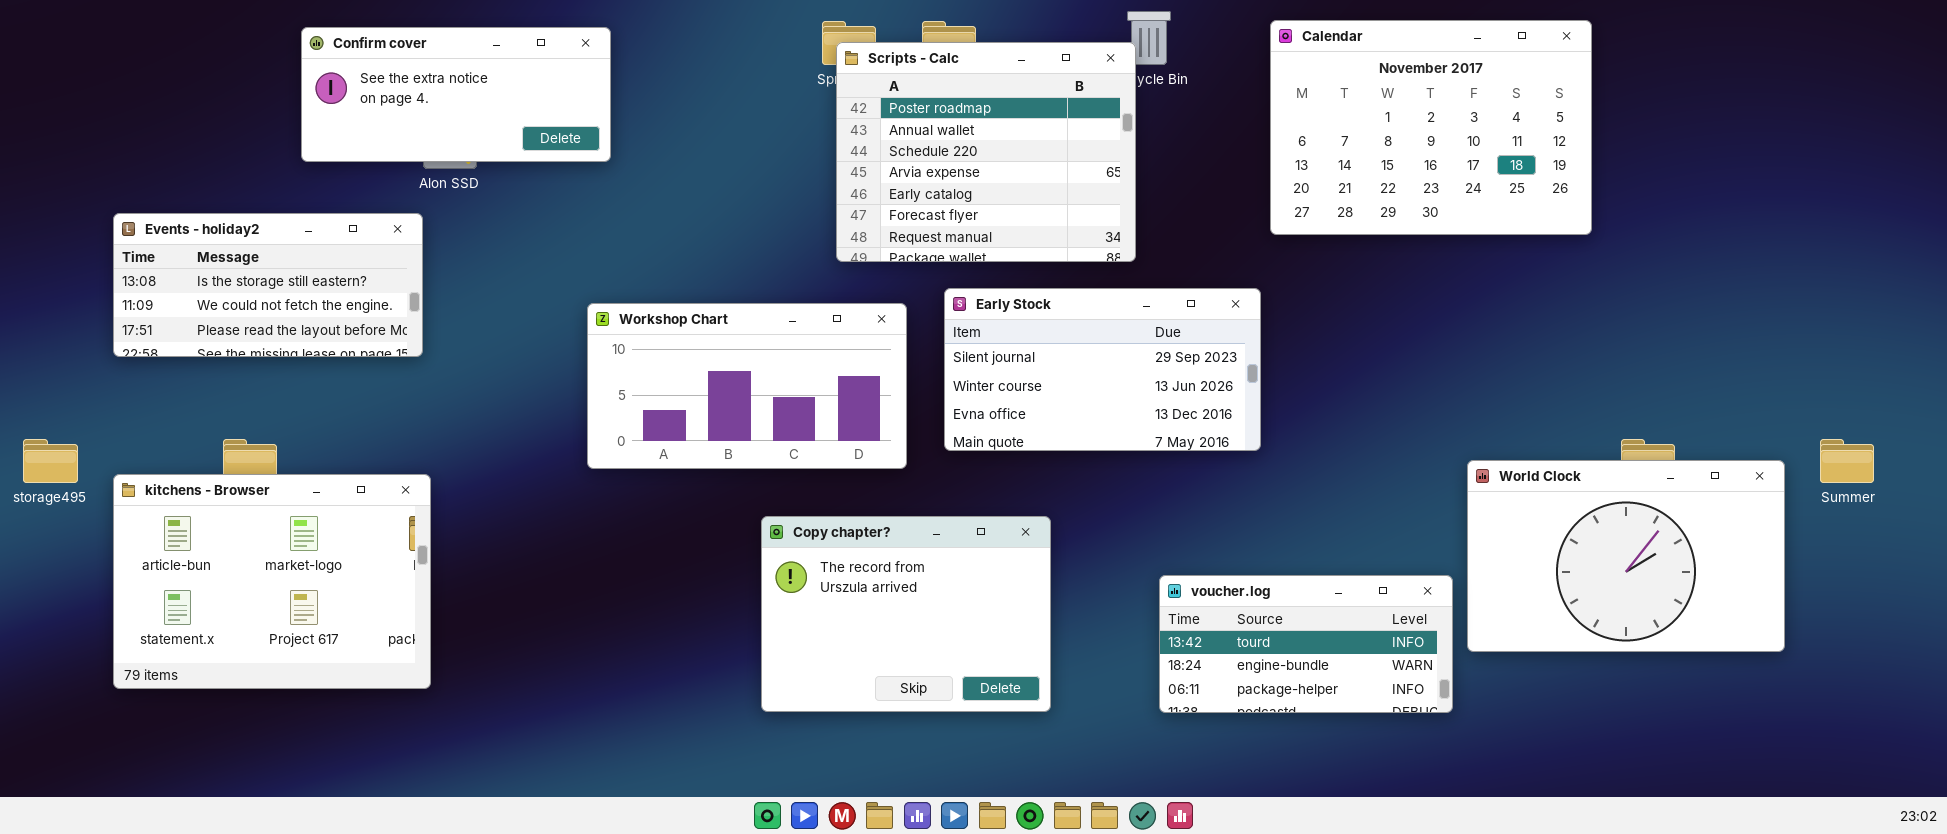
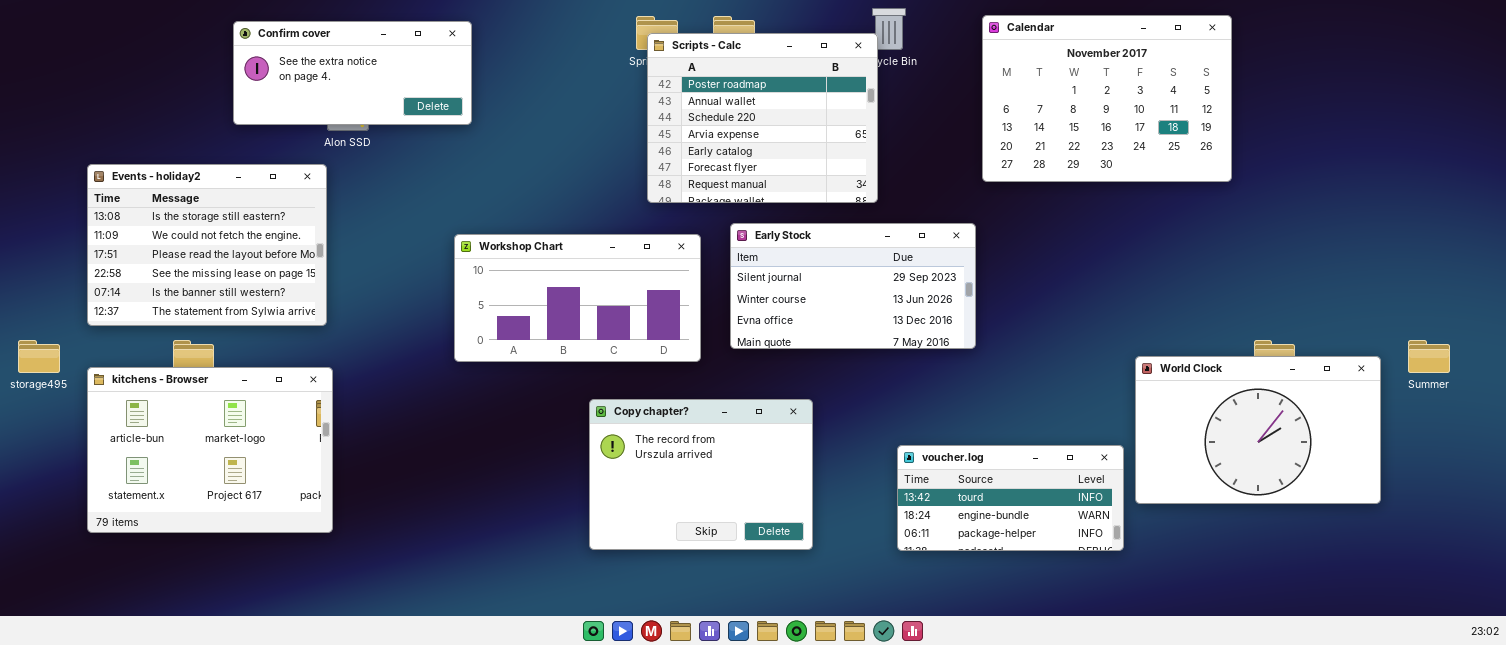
Events - holiday2: [113,213,423,357] -> [87,164,327,326], resized

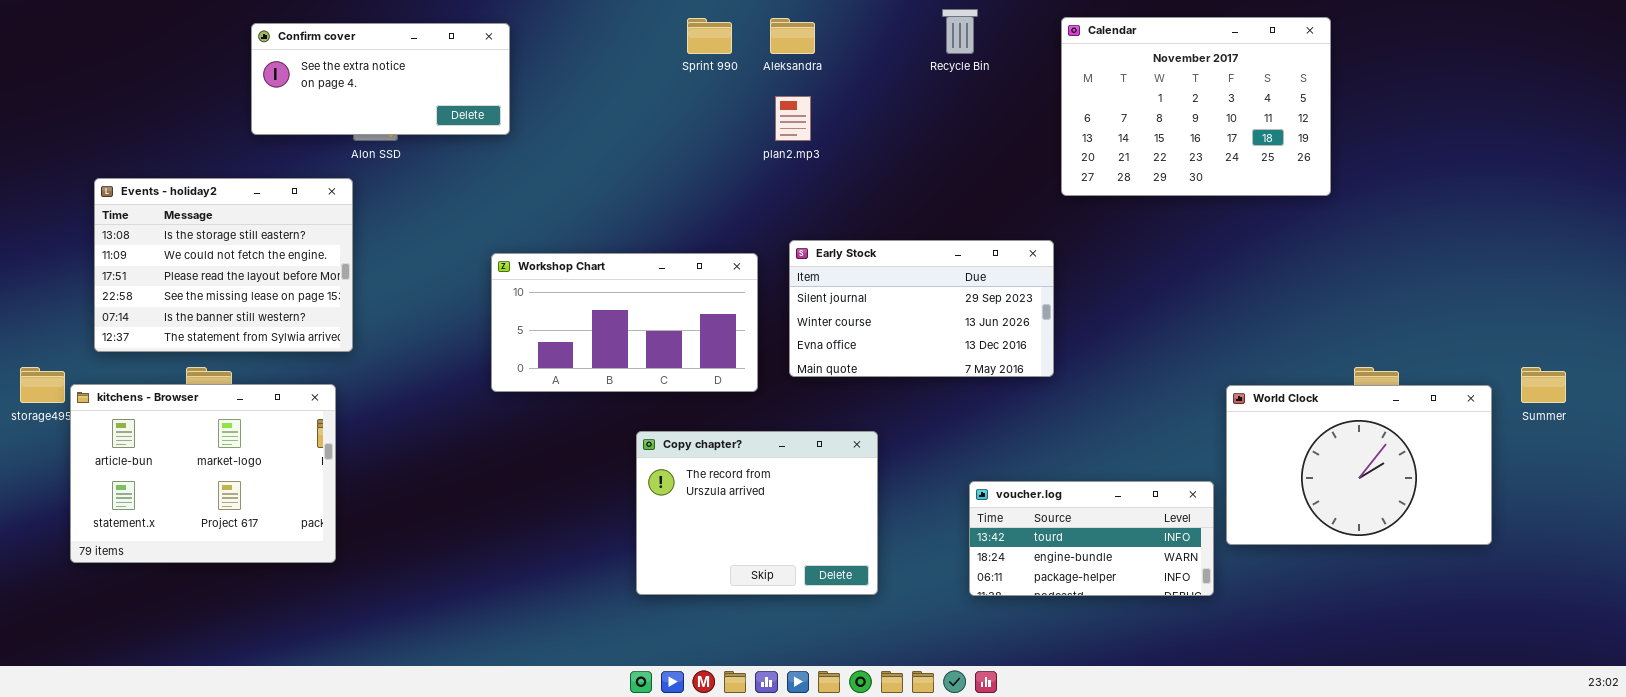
Scripts - Calc: [647,33,878,203] -> none, closed
kitchens - Browser: [87,367,333,533] -> [70,384,336,563], moved

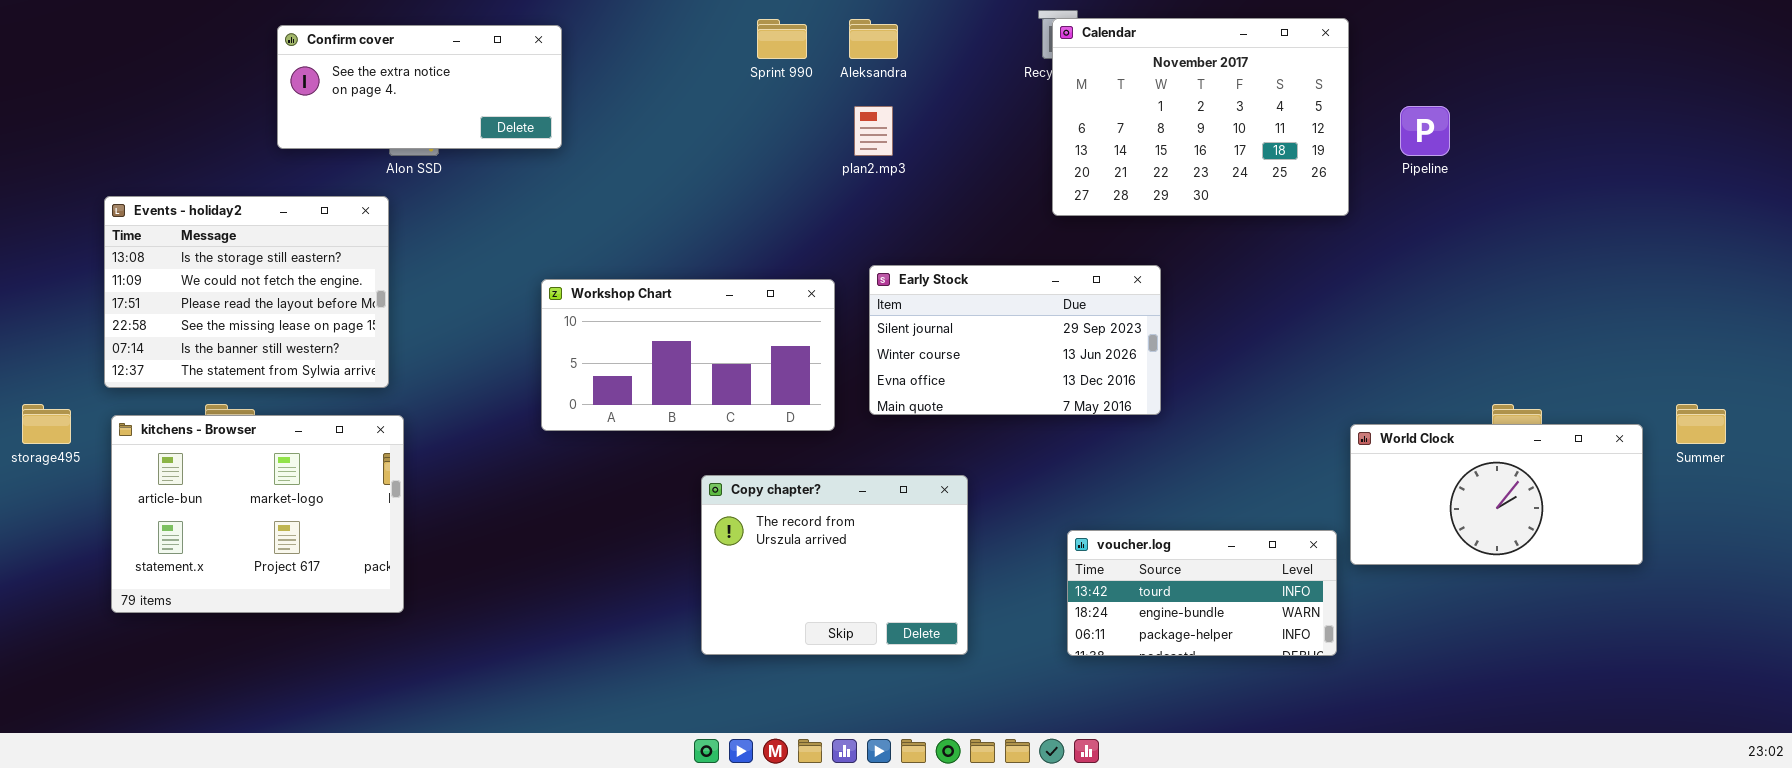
Calendar: [1061,17,1331,196] -> [1052,18,1349,216], moved
kitchens - Browser: [70,384,336,563] -> [111,415,404,613], moved
World Clock: [1226,385,1492,545] -> [1350,424,1643,565], resized

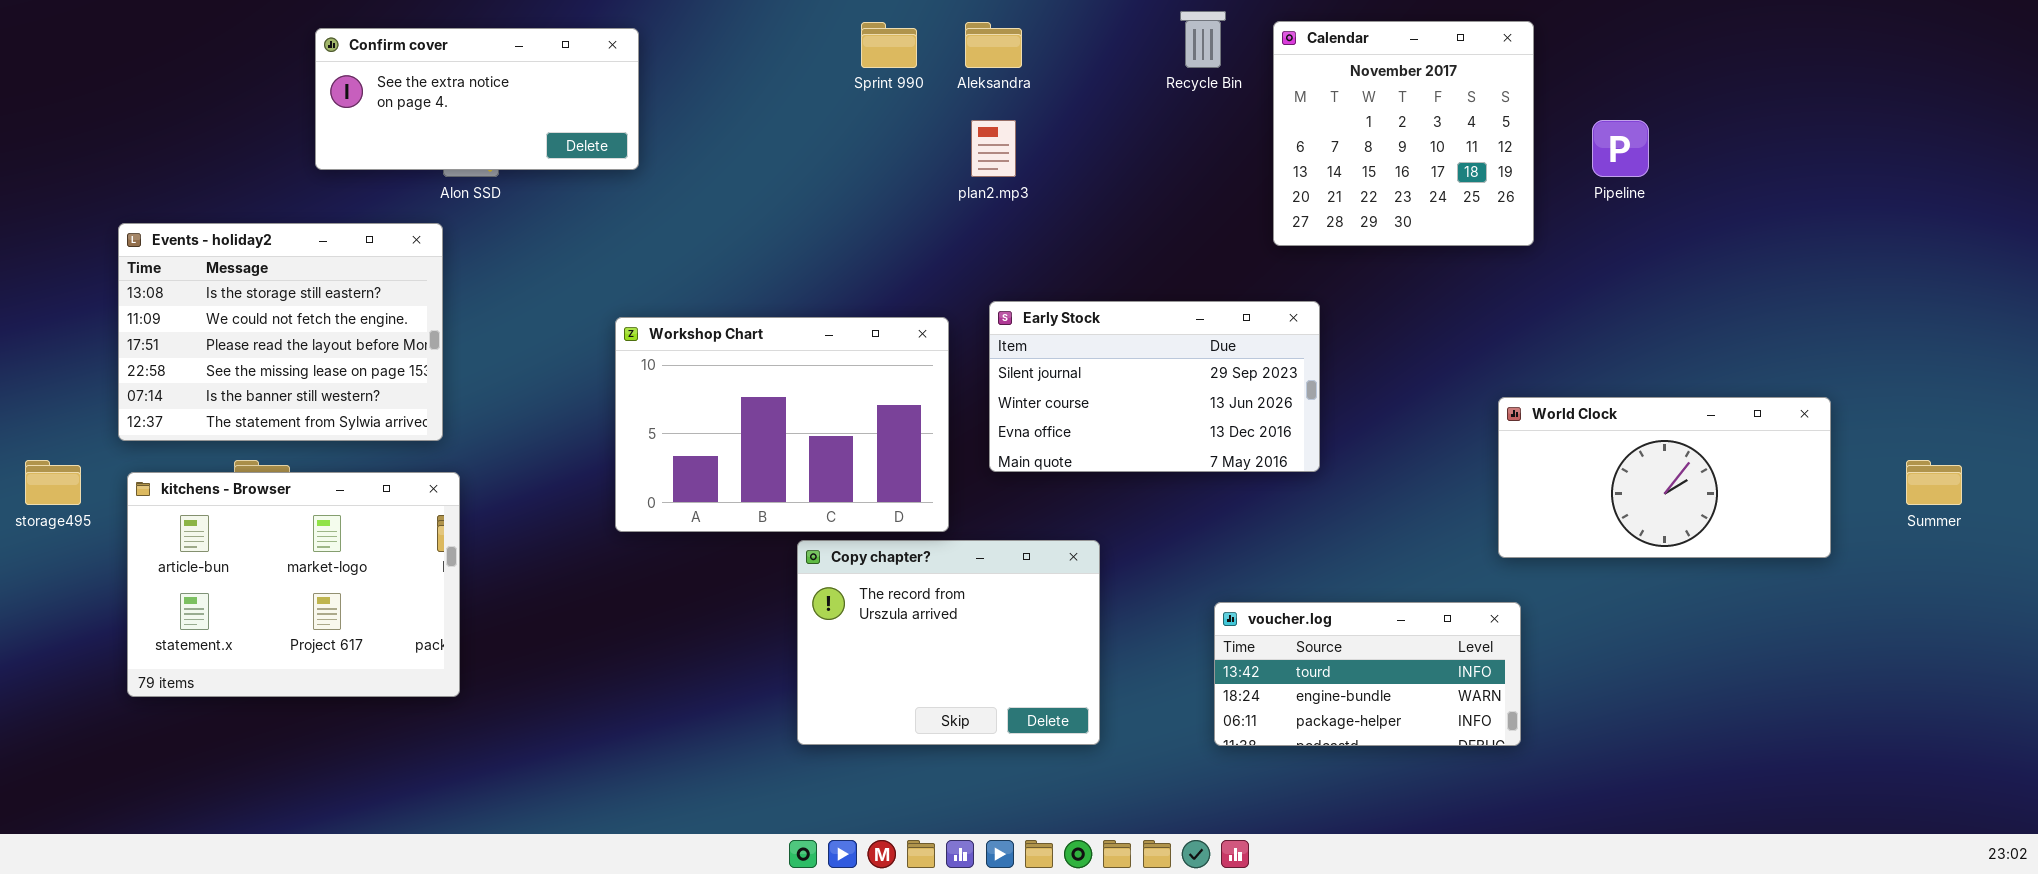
Calendar: [1052,18,1349,216] -> [1273,21,1534,246], resized
Workshop Chart: [541,279,835,431] -> [615,317,949,532], resized
World Clock: [1350,424,1643,565] -> [1498,397,1831,558], moved

